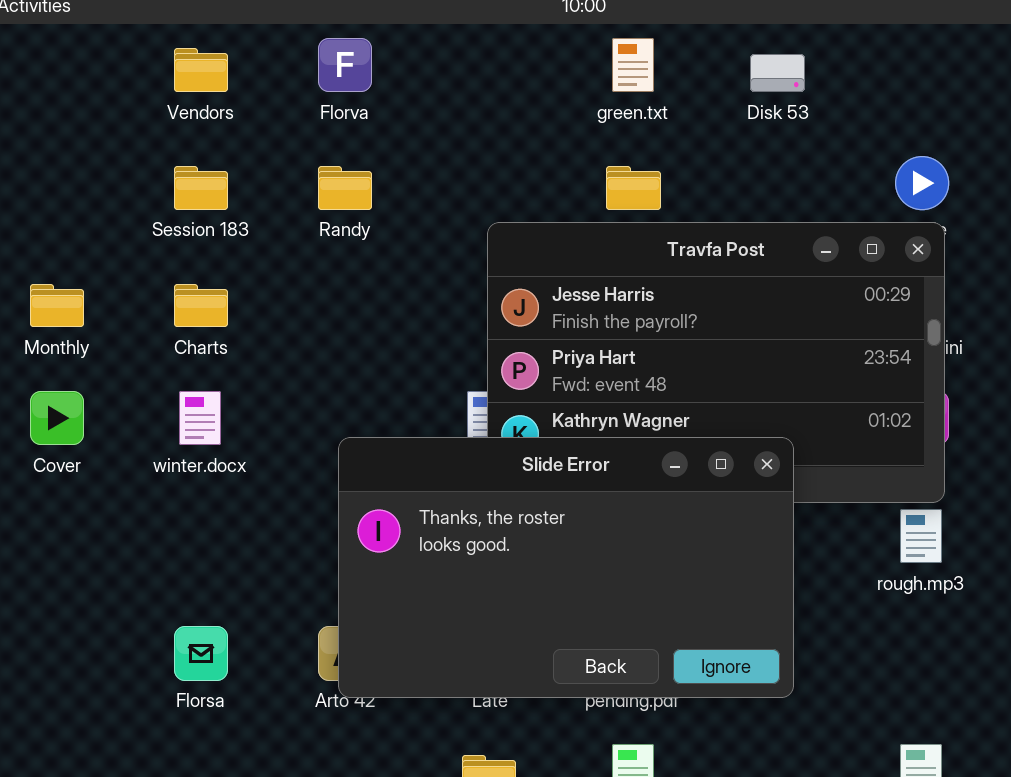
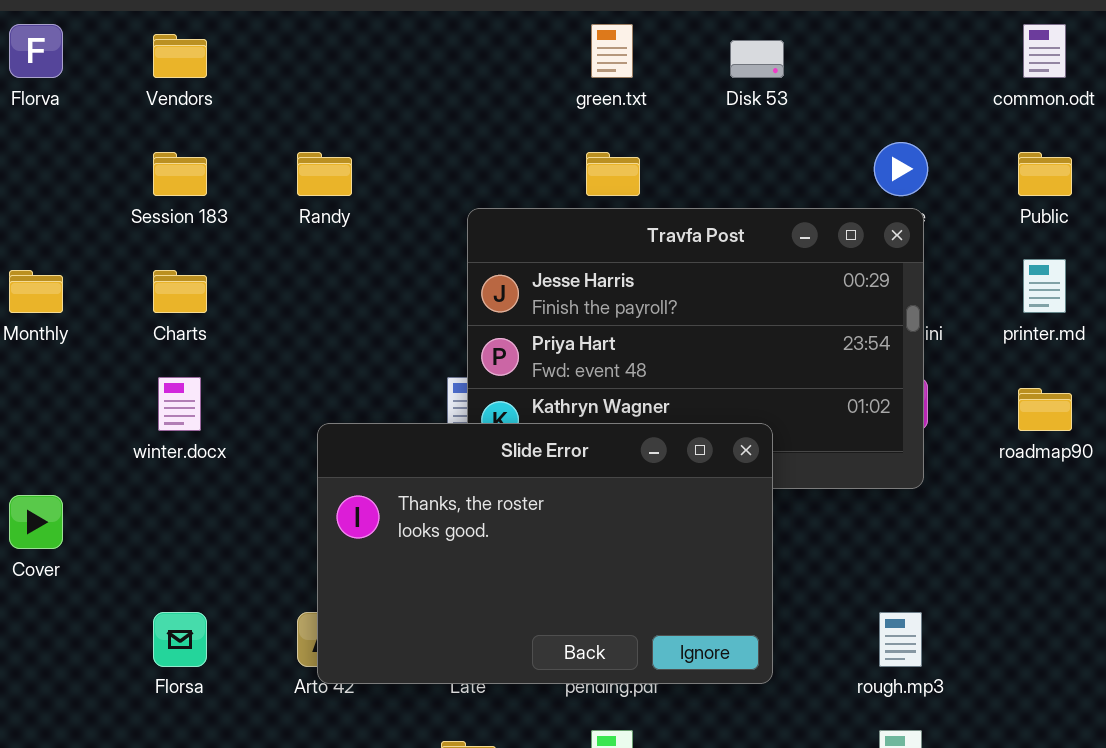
Florva: [318,38,372,92] -> [9,24,63,78], moved
Cover: [30,391,84,445] -> [9,495,63,549], moved
rough.mp3: [900,509,942,563] -> [879,612,922,667], moved

